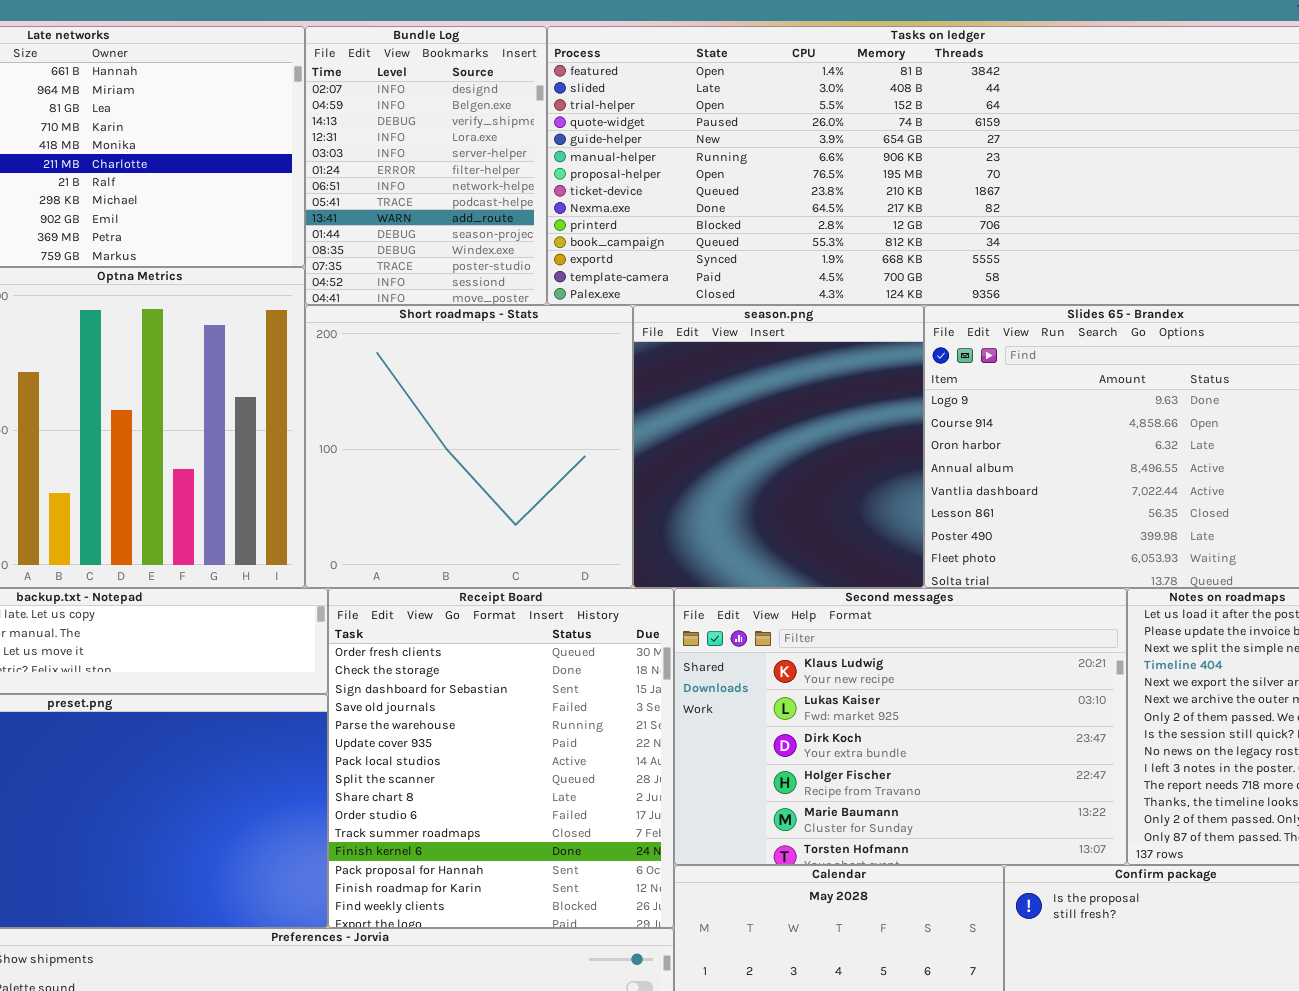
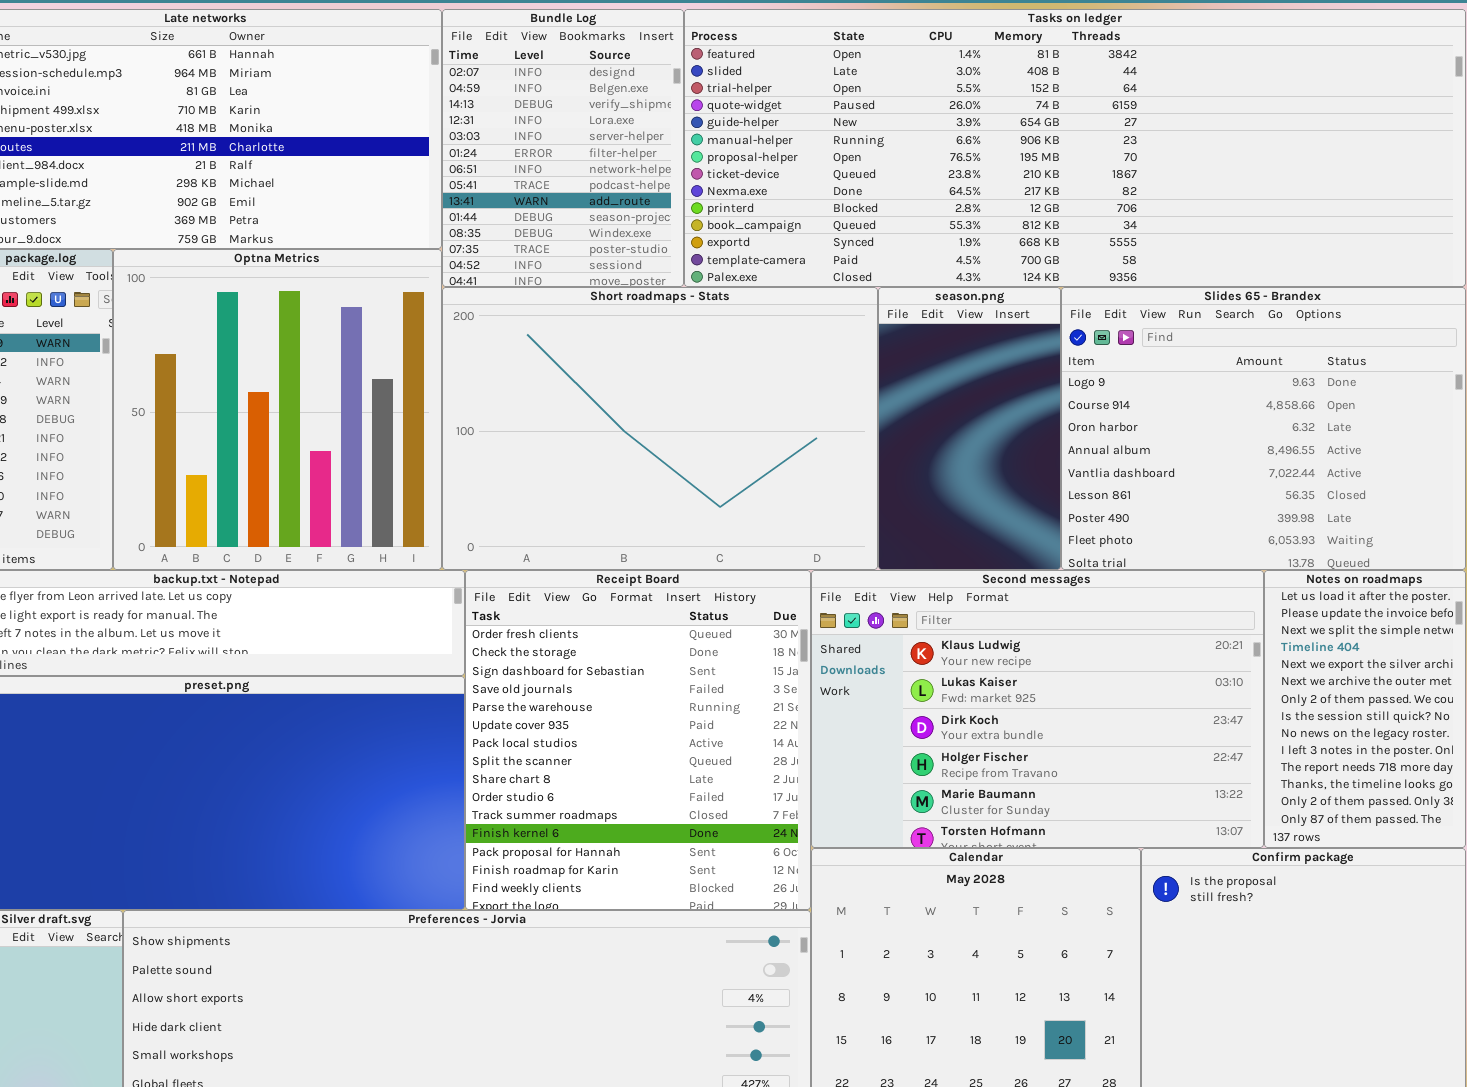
Short roadmaps - Stats: [305,305,633,588] -> [442,287,878,570], resized
season.png: [633,305,924,588] -> [878,287,1061,570], resized

